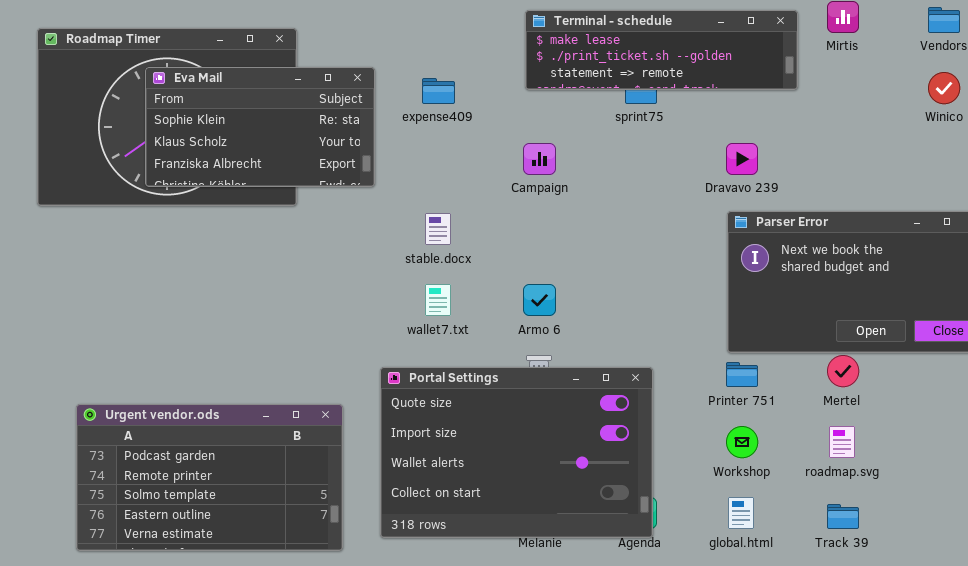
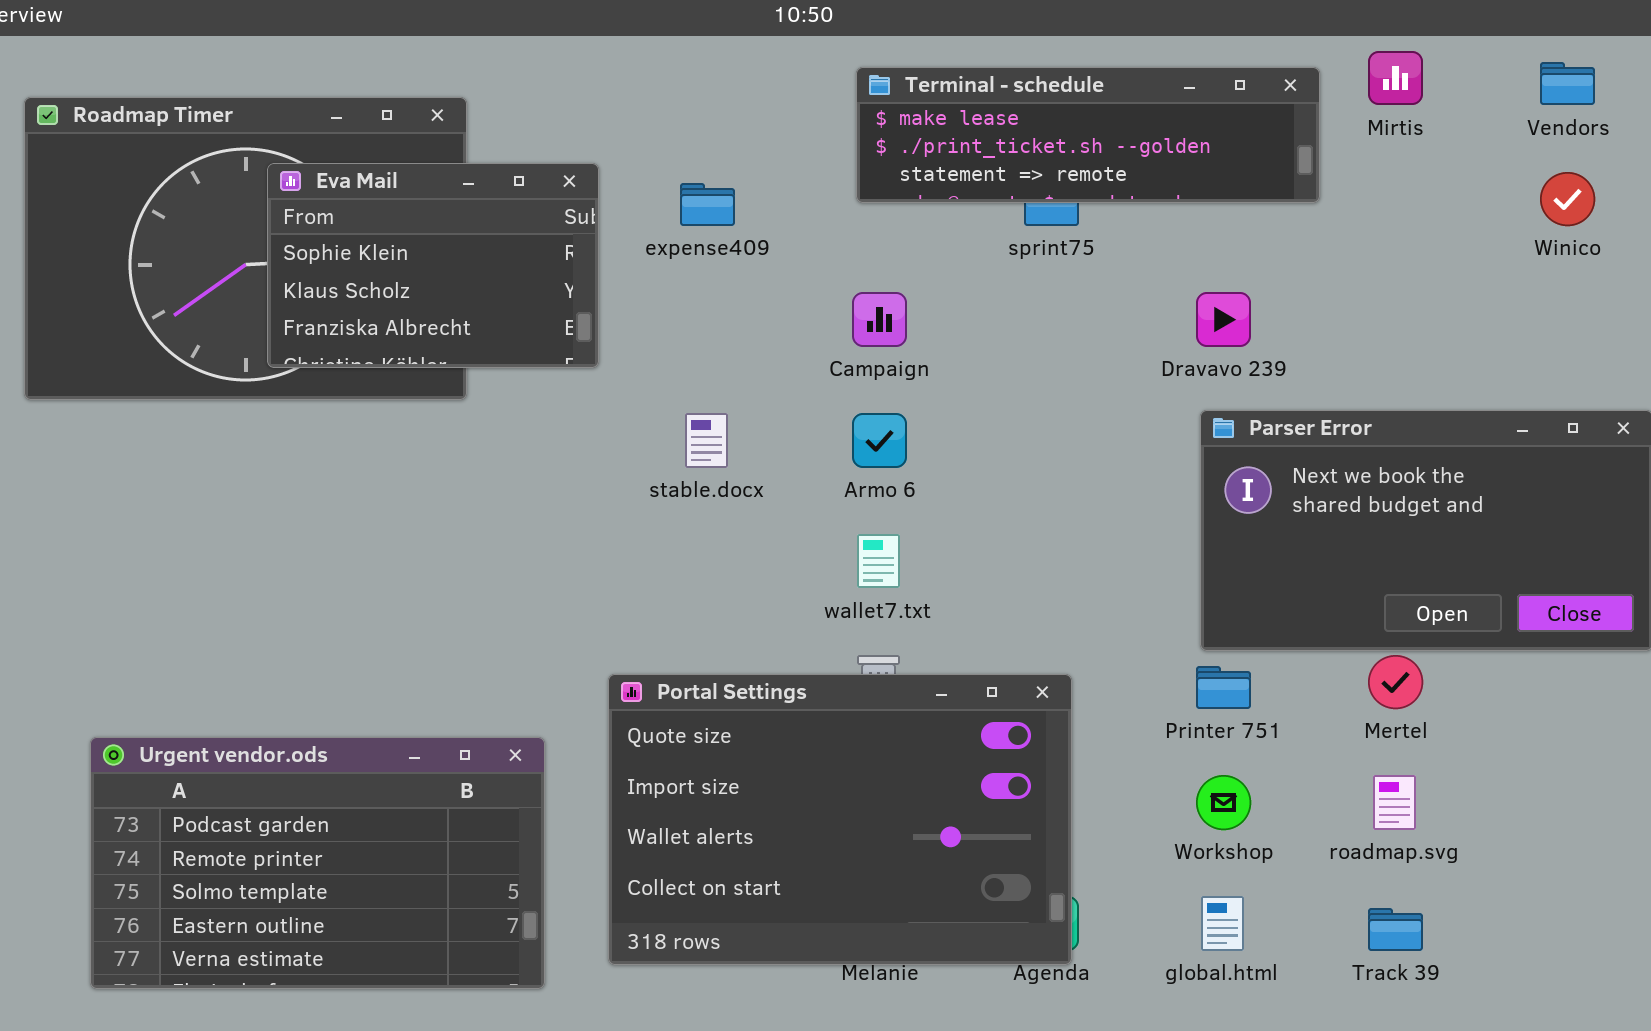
Eva Mail: [145,67,375,187] -> [267,163,599,368], resized
wallet7.txt: [425,284,451,316] -> [857,534,900,588], moved
Armo 6: [523,284,556,316] -> [852,413,907,468], moved

